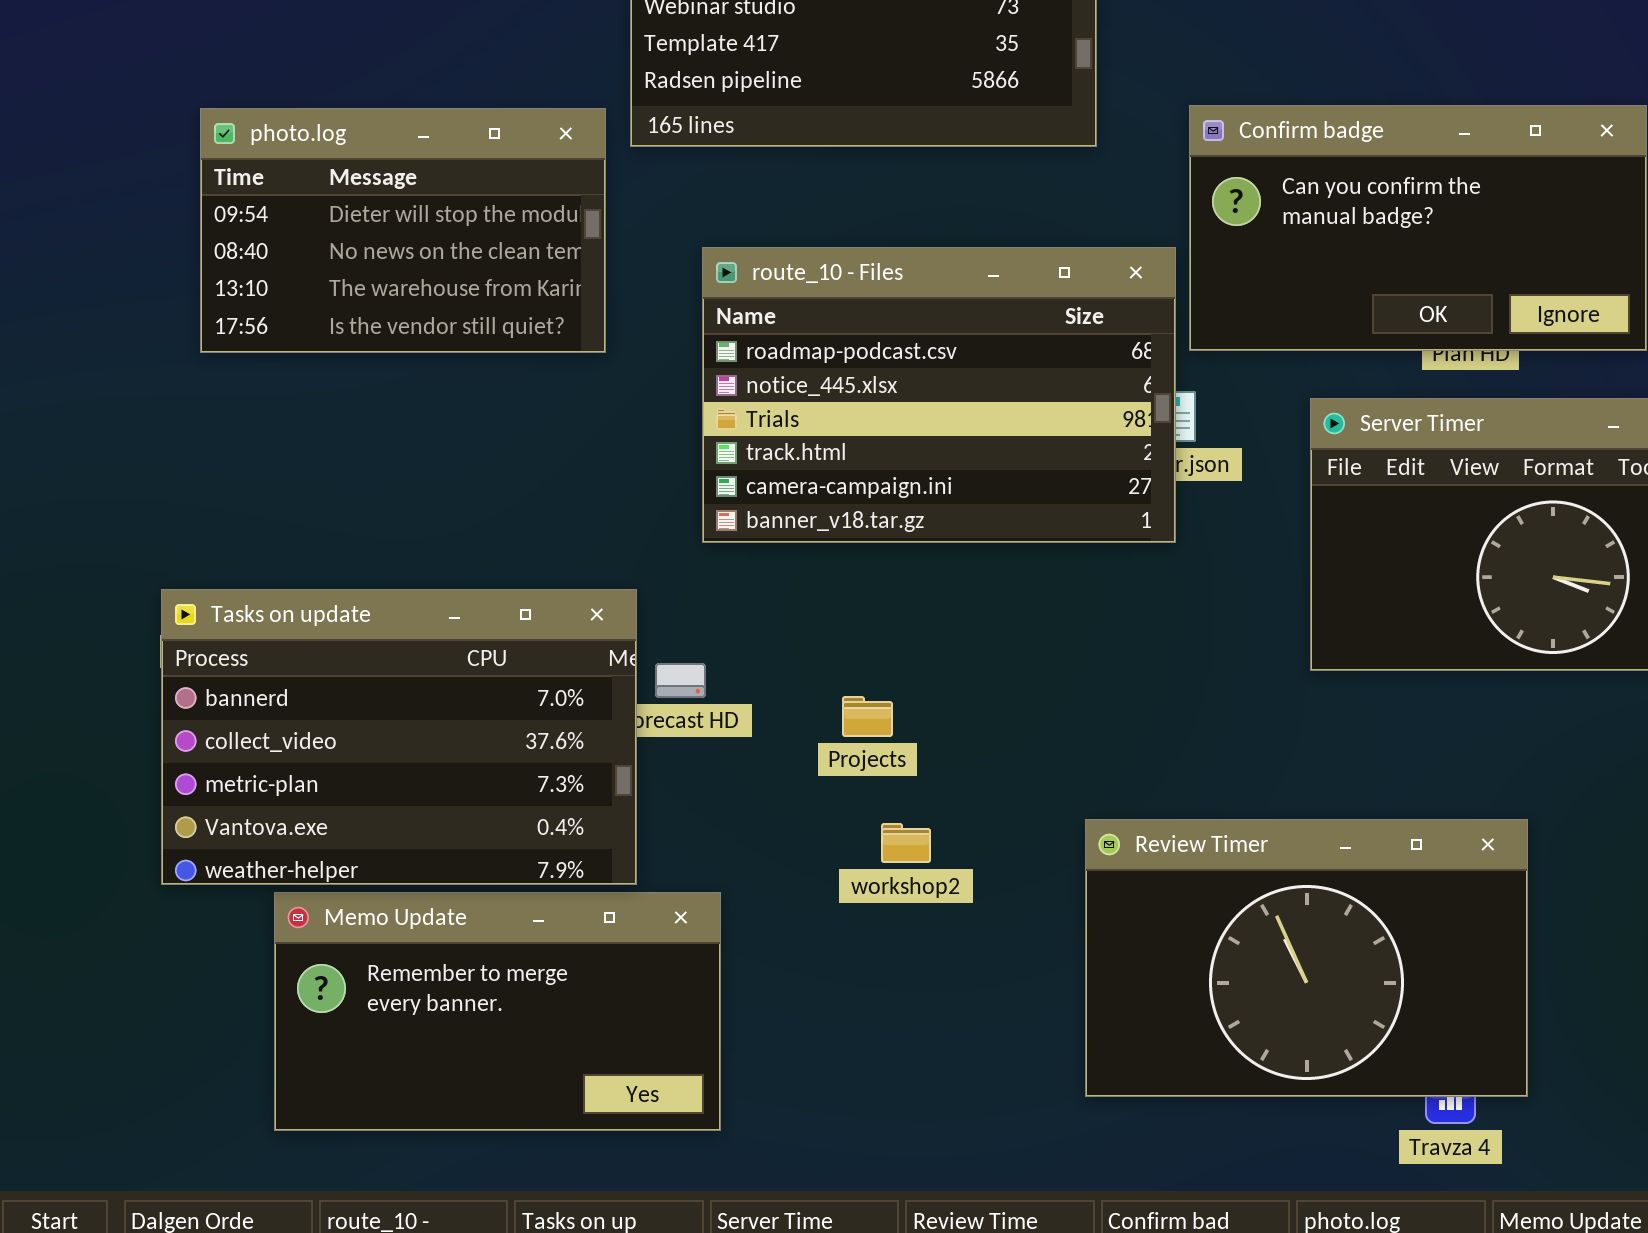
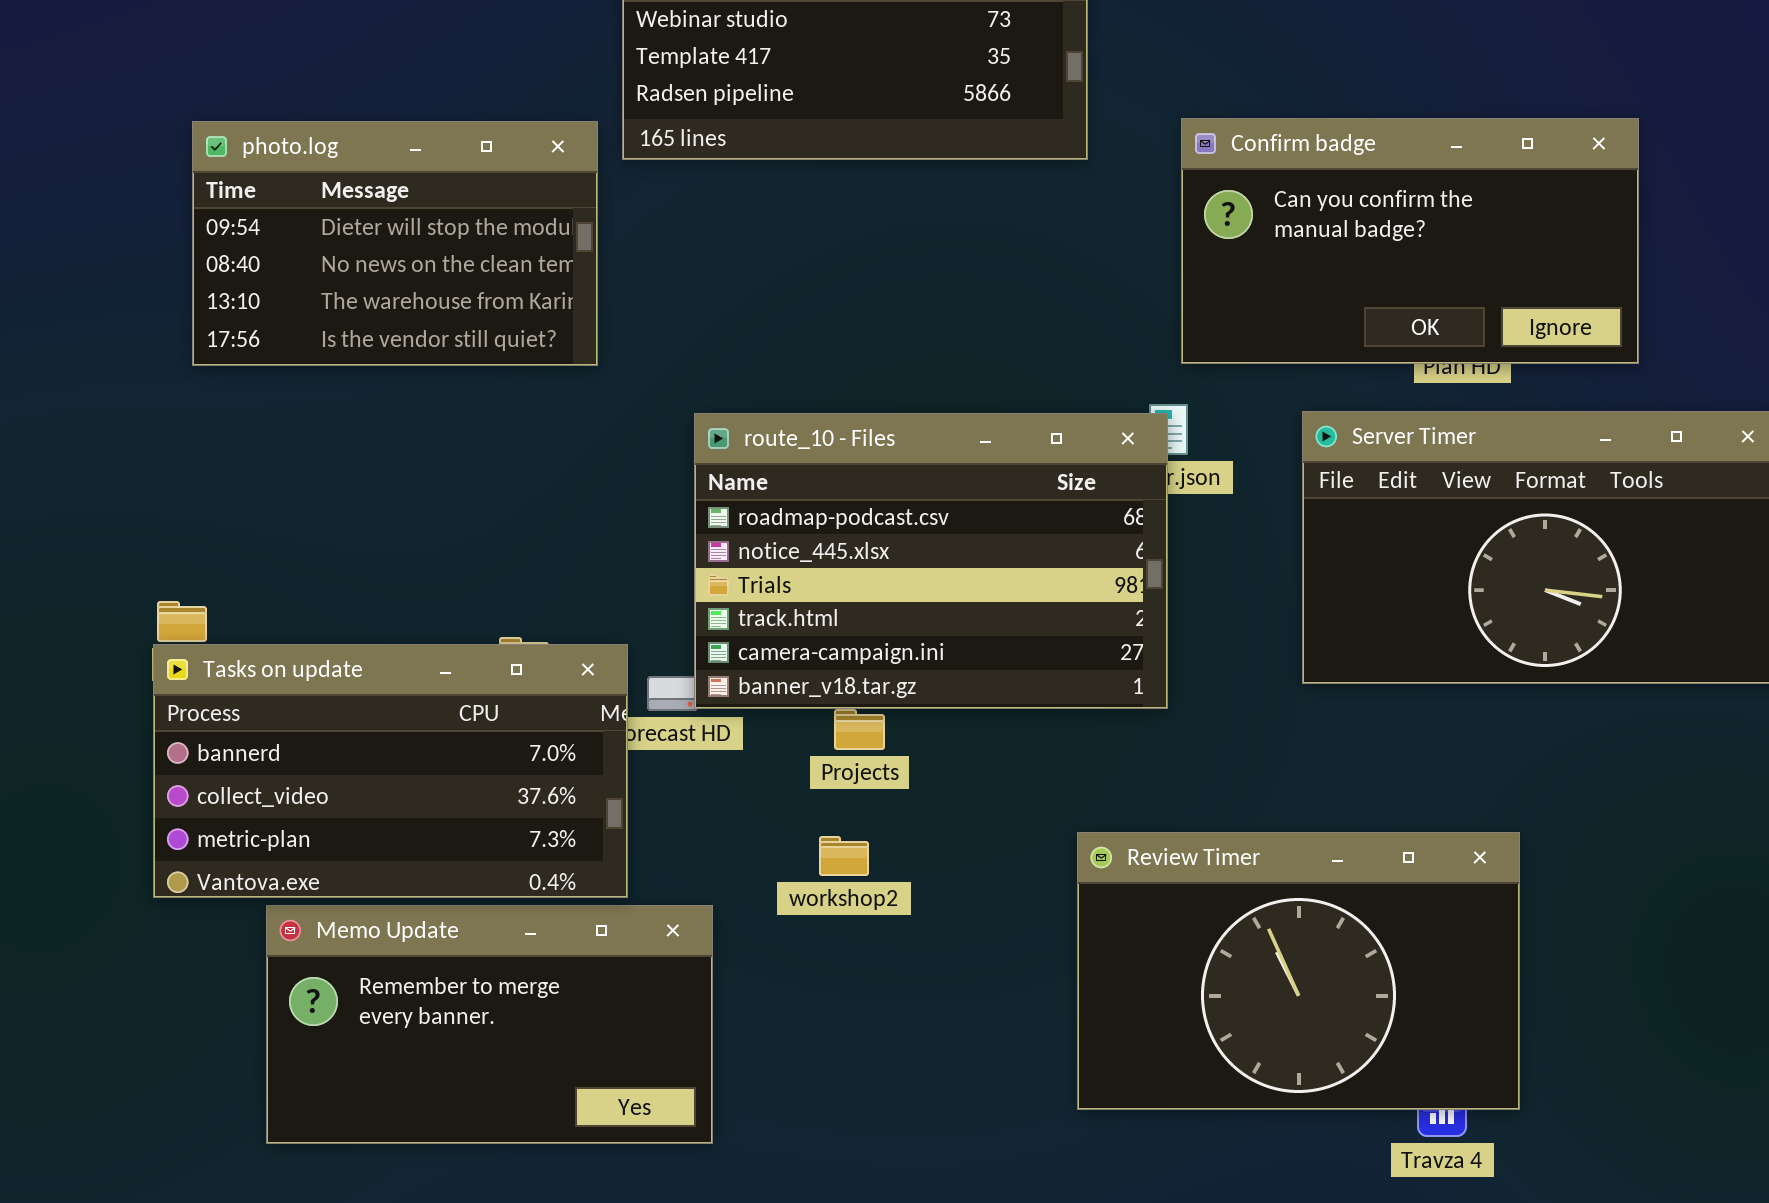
route_10 - Files: [702,247,1176,543] -> [694,413,1168,709], moved
Tasks on update: [161,589,637,885] -> [153,644,628,898], resized
workshop2: [881,823,931,863] -> [819,836,869,876], moved

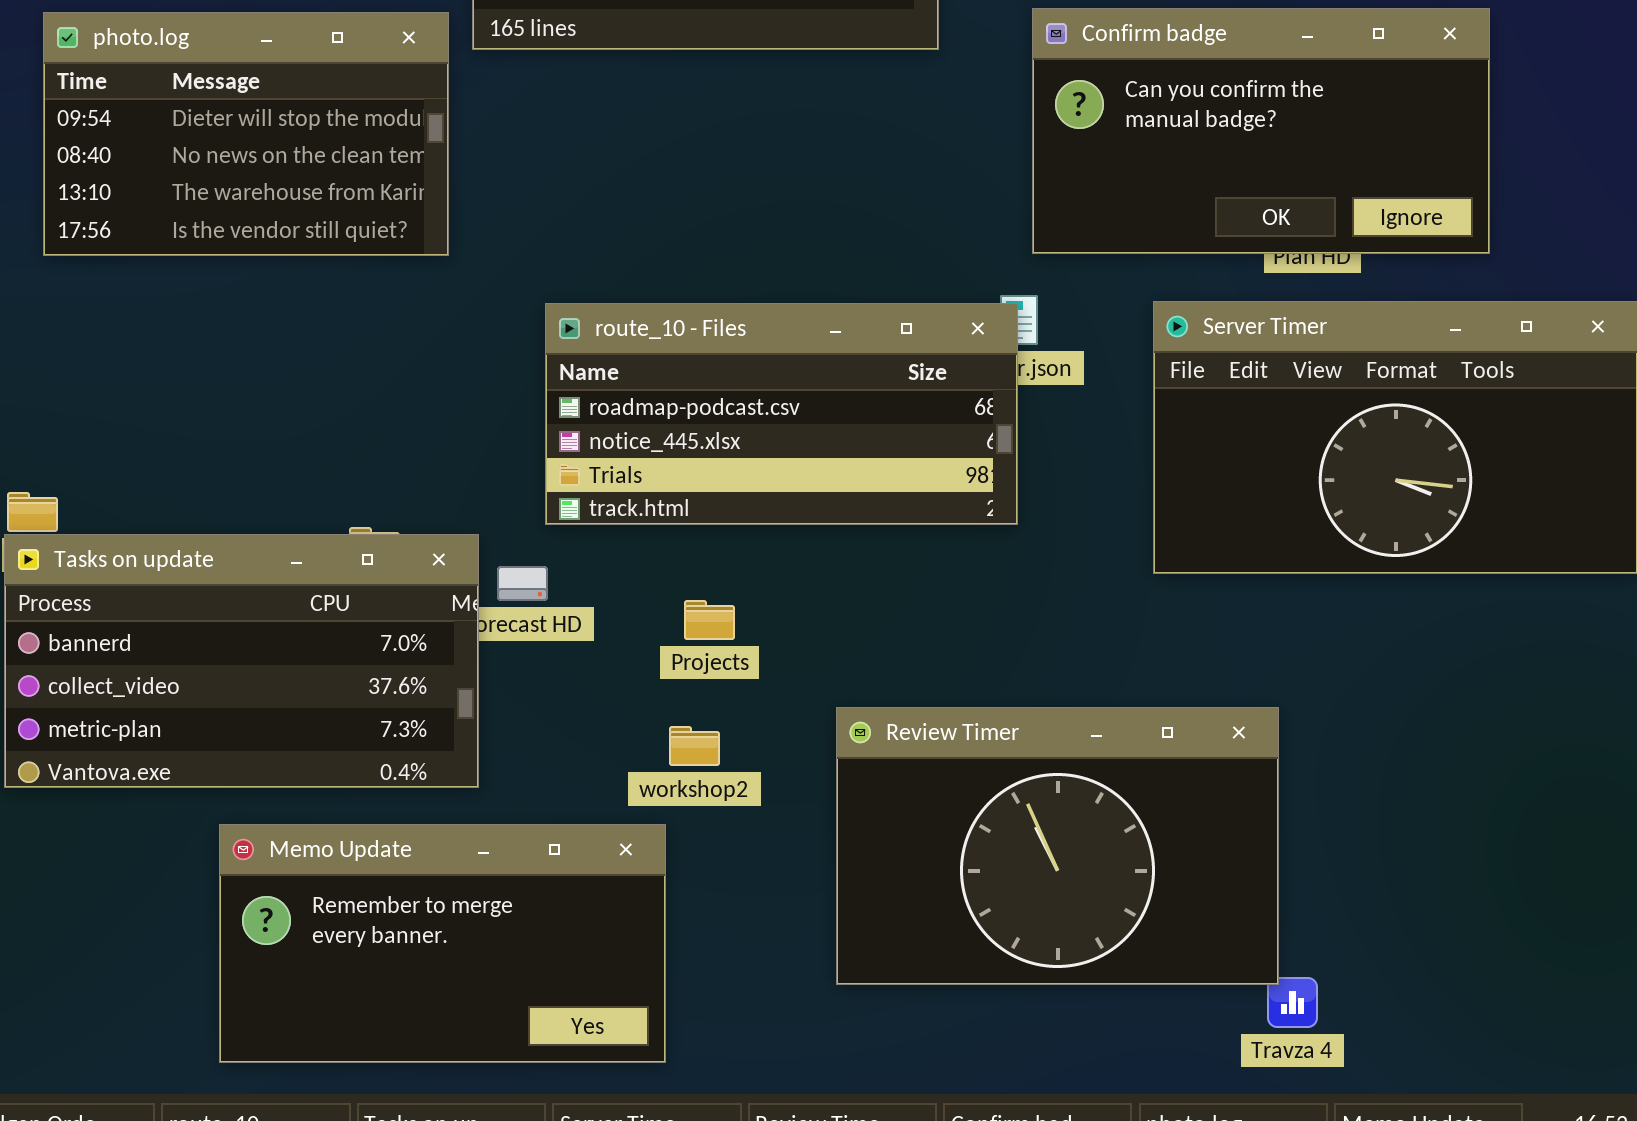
route_10 - Files: [694,413,1168,709] -> [545,303,1018,525], resized
Review Timer: [1077,832,1520,1110] -> [836,707,1279,985], moved
Memo Update: [266,905,713,1144] -> [219,824,666,1063], moved

